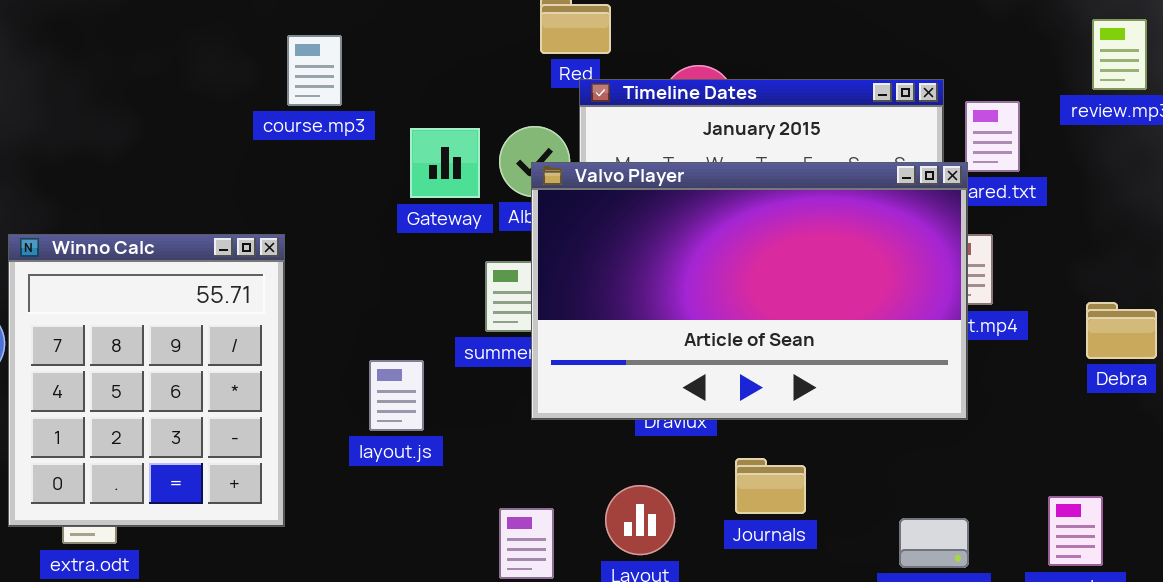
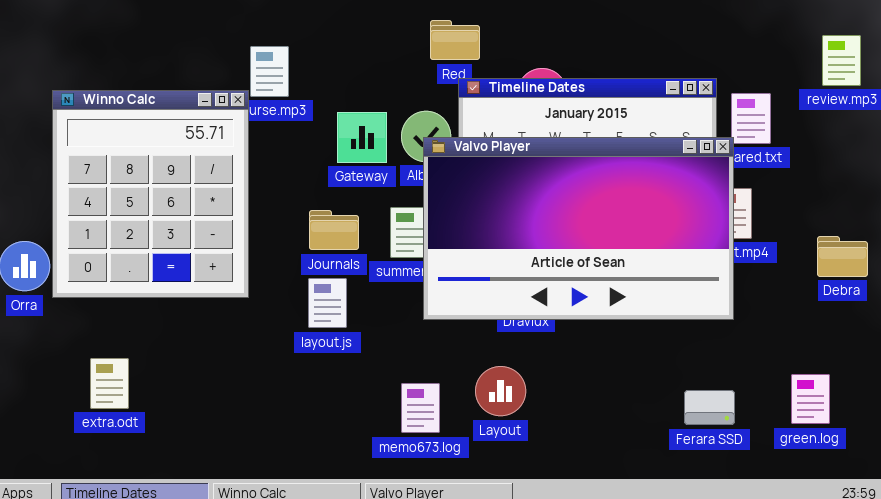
Winno Calc: [8,234,285,527] -> [52,90,249,298], moved
Journals: [735,458,806,514] -> [309,210,359,250], moved

